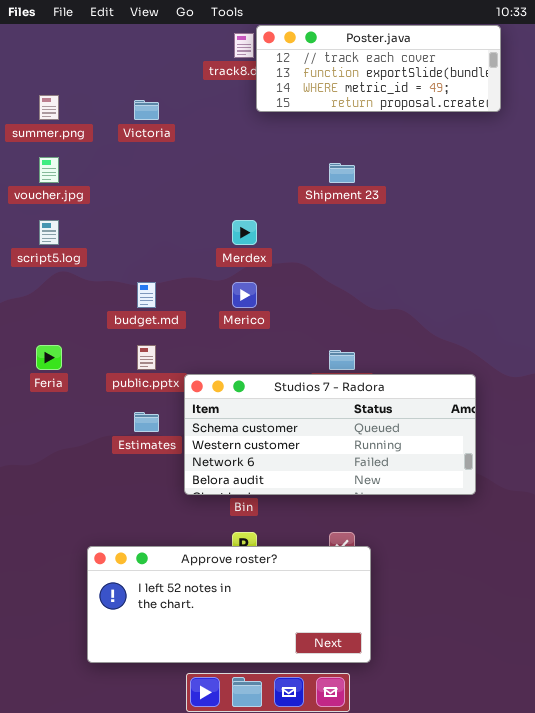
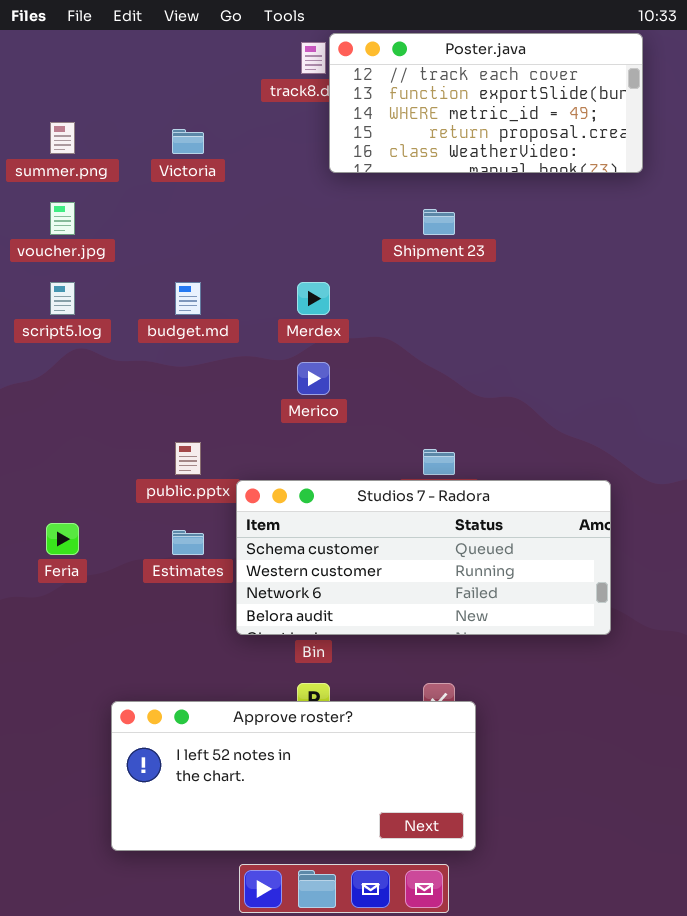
Poster.java: [256,25,501,112] -> [329,33,643,173], resized
budget.md: [137,282,156,308] -> [175,282,201,315], moved
Feria: [36,345,62,370] -> [46,523,79,555], moved

